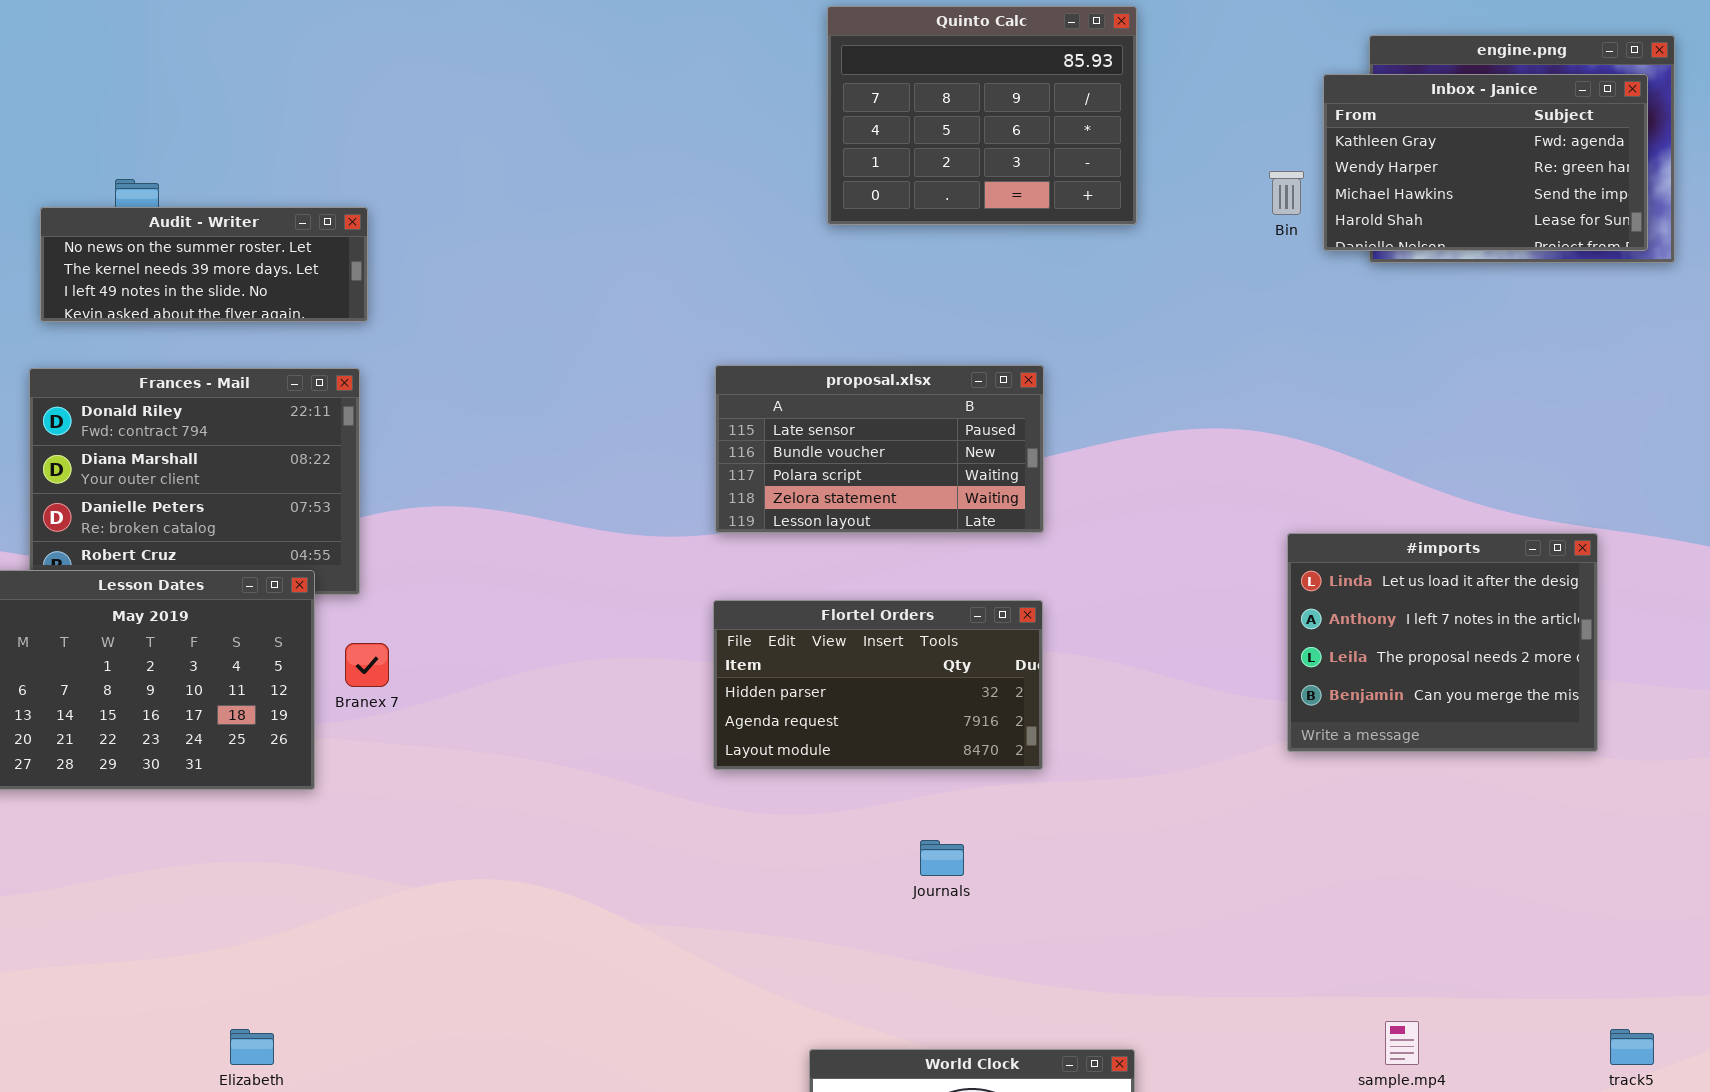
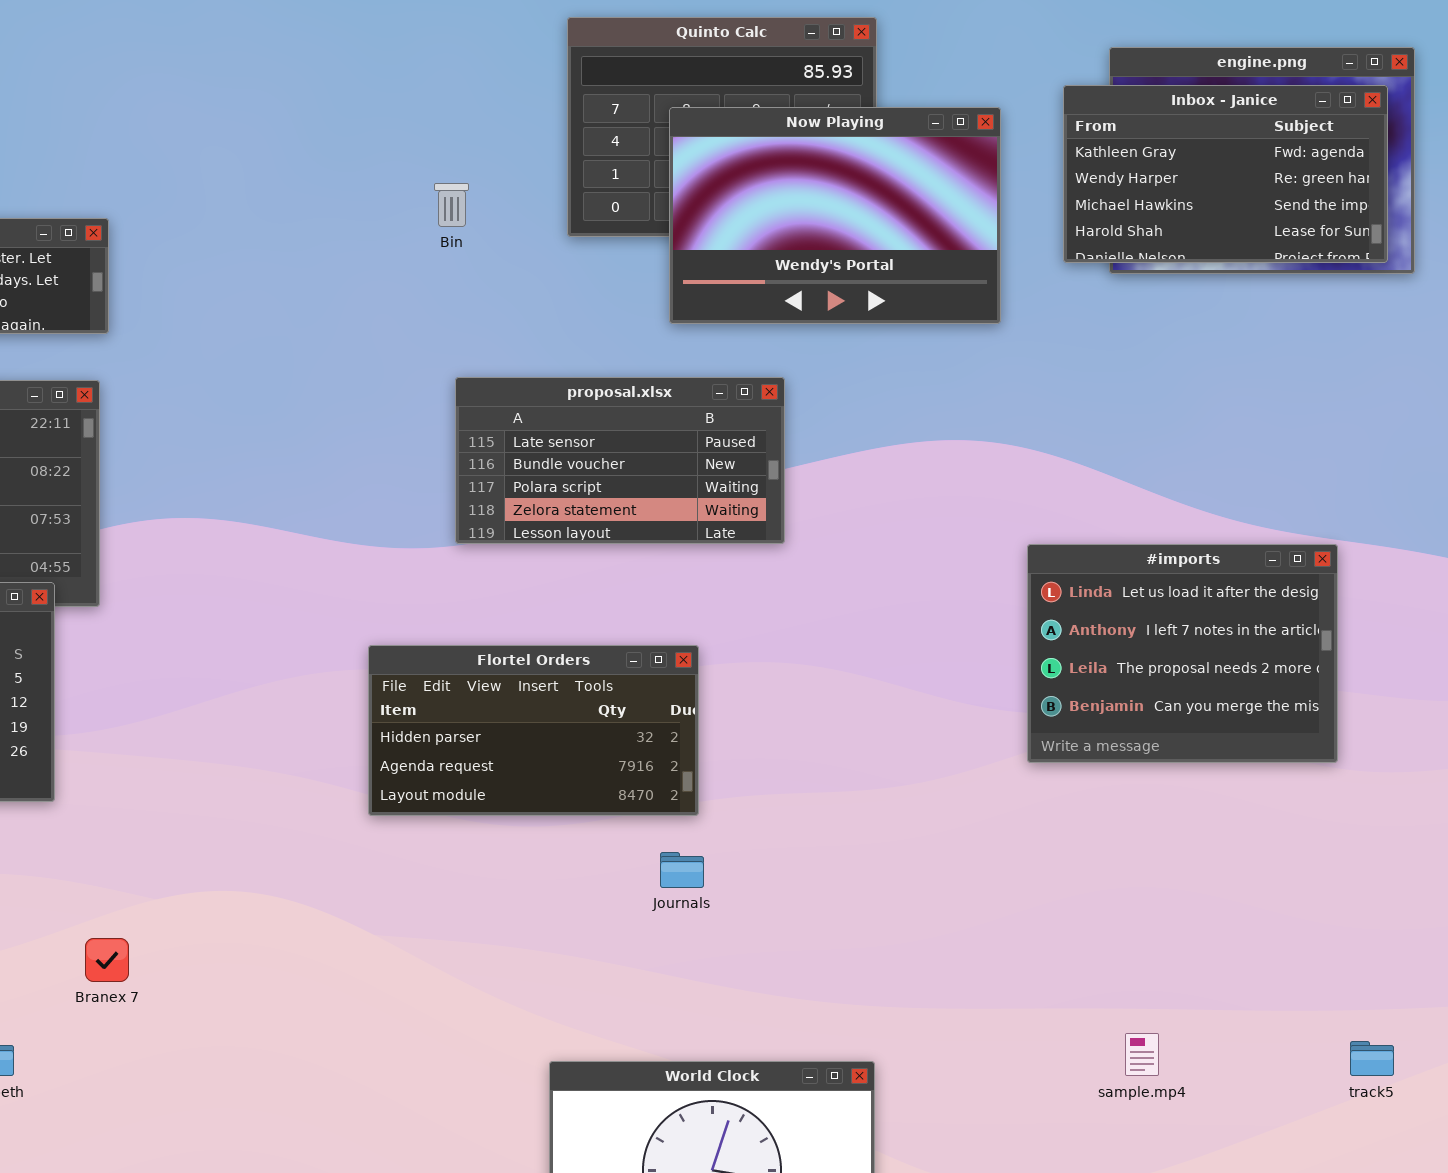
Now Playing: none -> [669,107,1001,324], opened
Bin: [1269,171,1304,215] -> [434,183,469,227], moved
Flortel Orders: [713,600,1043,770] -> [368,645,699,816], moved
Branex 7: [345,643,389,687] -> [85,938,129,982], moved

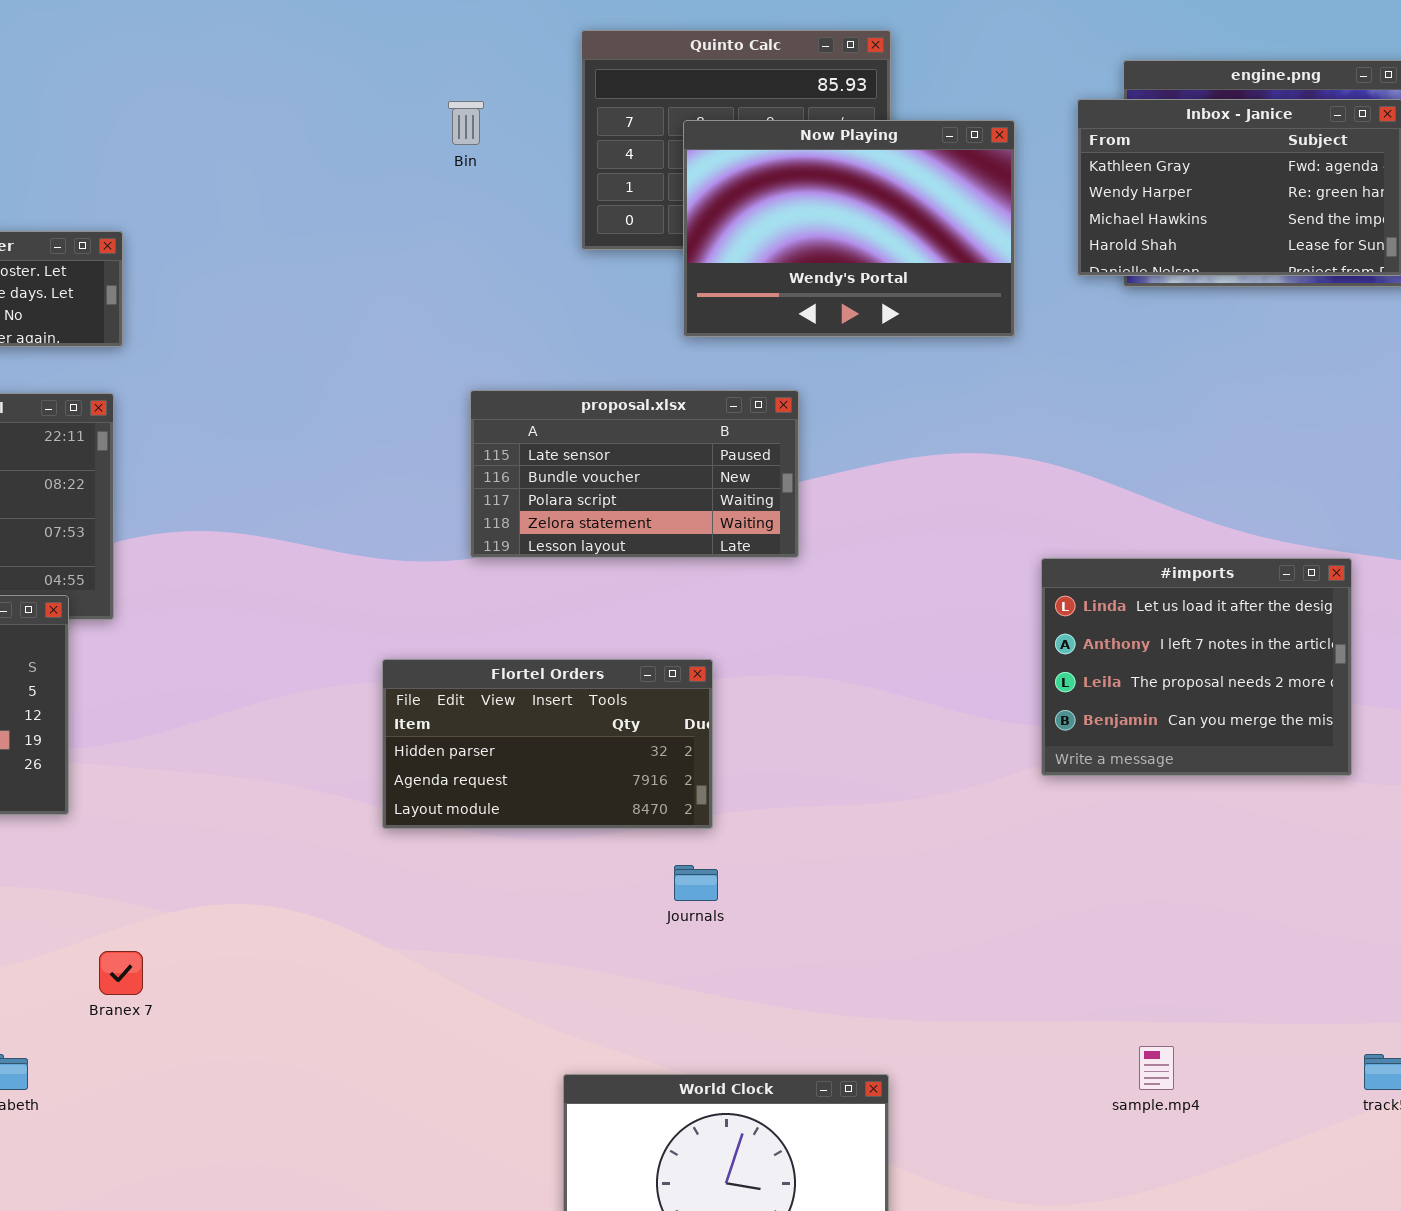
Bin: [434,183,469,227] -> [448,101,484,145], moved

